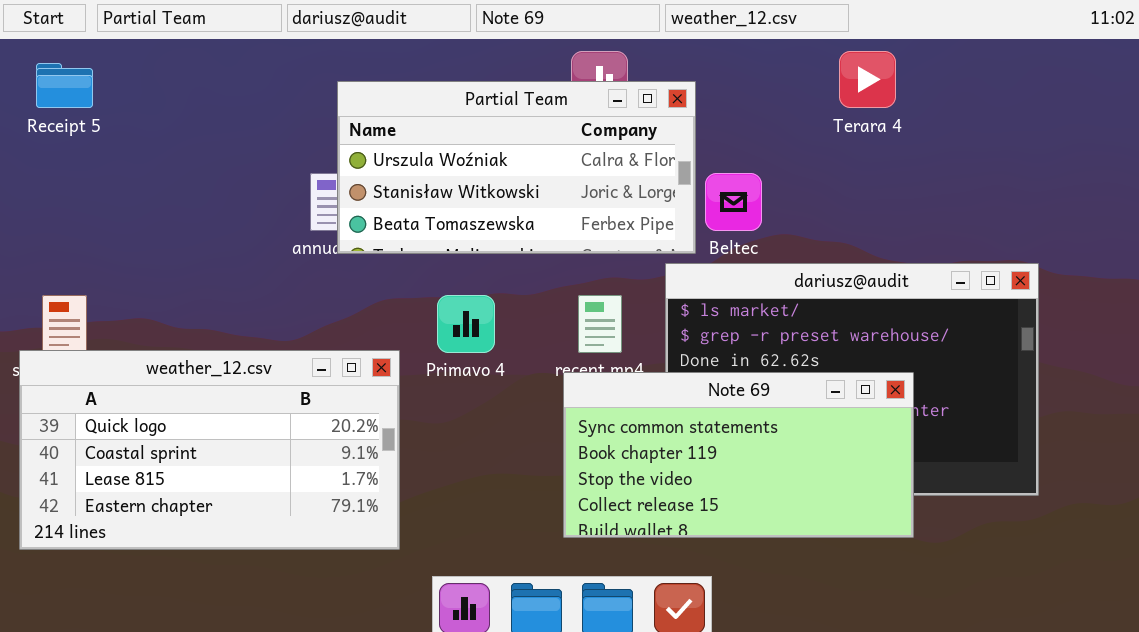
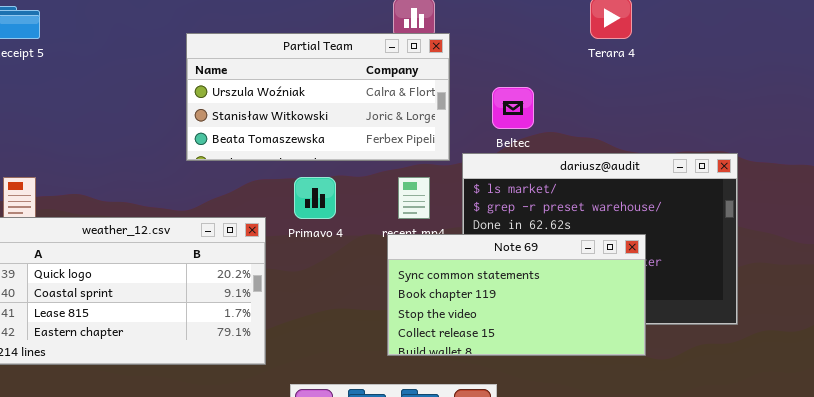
Partial Team: [337,81,696,254] -> [186,33,450,161], moved

